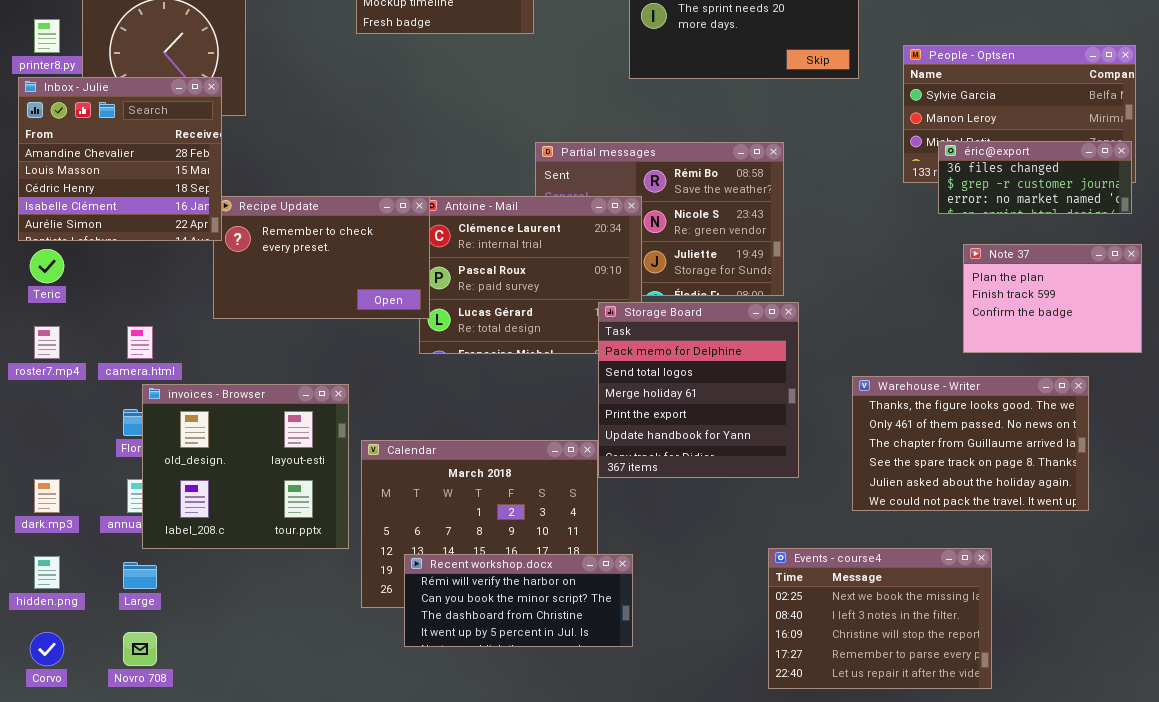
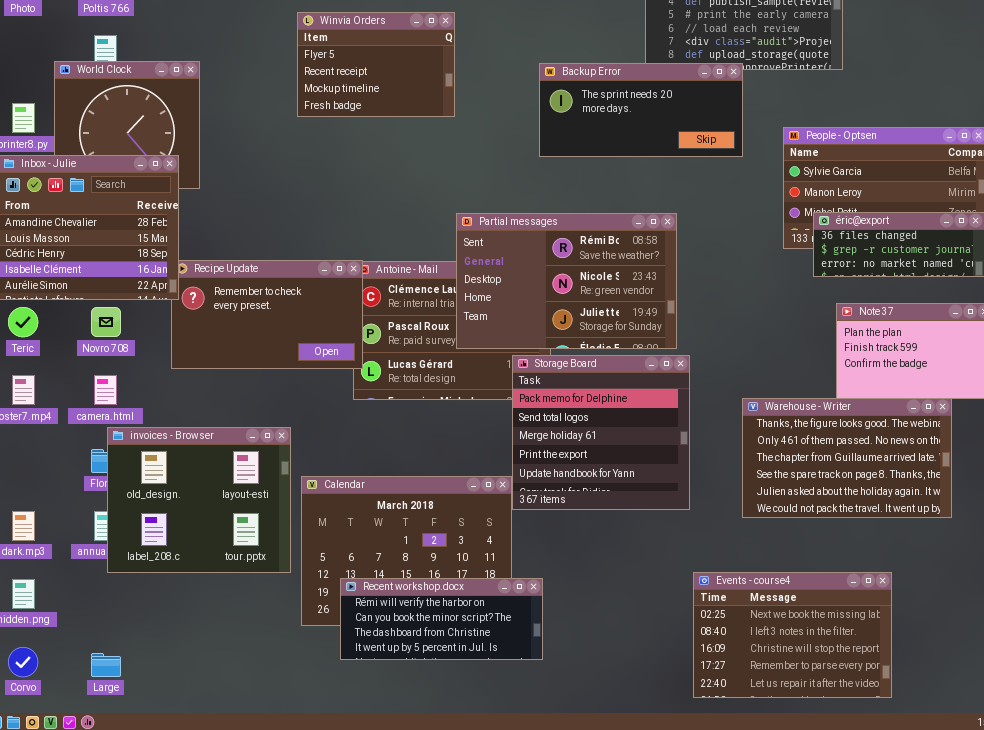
Partial messages: [535,142,784,296] -> [456,213,677,349], raised
Warehouse - Writer: [852,376,1089,511] -> [742,398,952,518], moved
Events - course4: [768,548,992,689] -> [693,572,892,698], moved
Large: [123,562,157,589] -> [91,653,121,677], moved
Novro 708: [123,632,157,666] -> [91,307,121,337], moved

